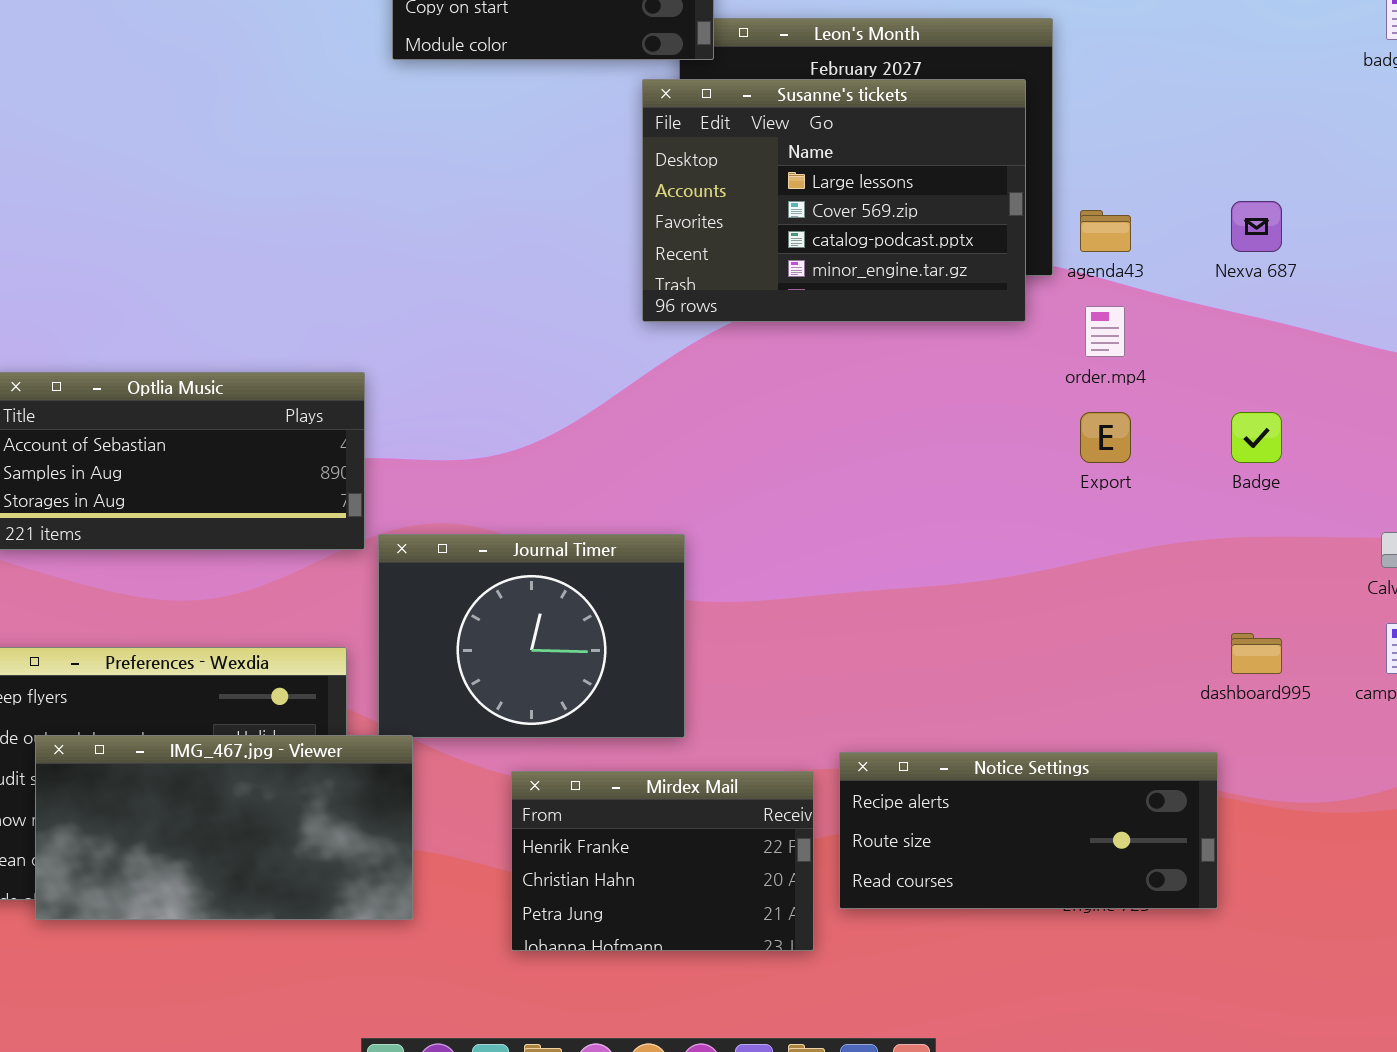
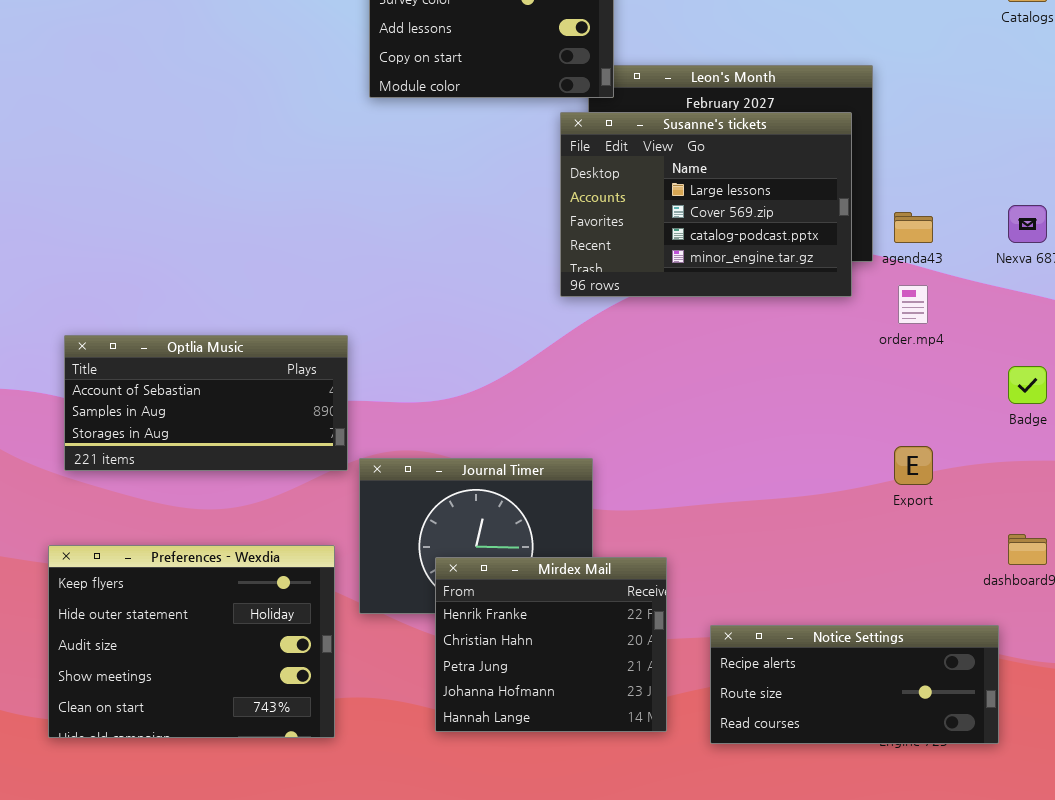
Export: [1080,412,1131,463] -> [894,446,933,485], moved
IMG_467.jpg - Viewer: [35,735,413,920] -> none, closed
Mirdex Mail: [511,771,814,951] -> [435,557,667,732], moved, resized

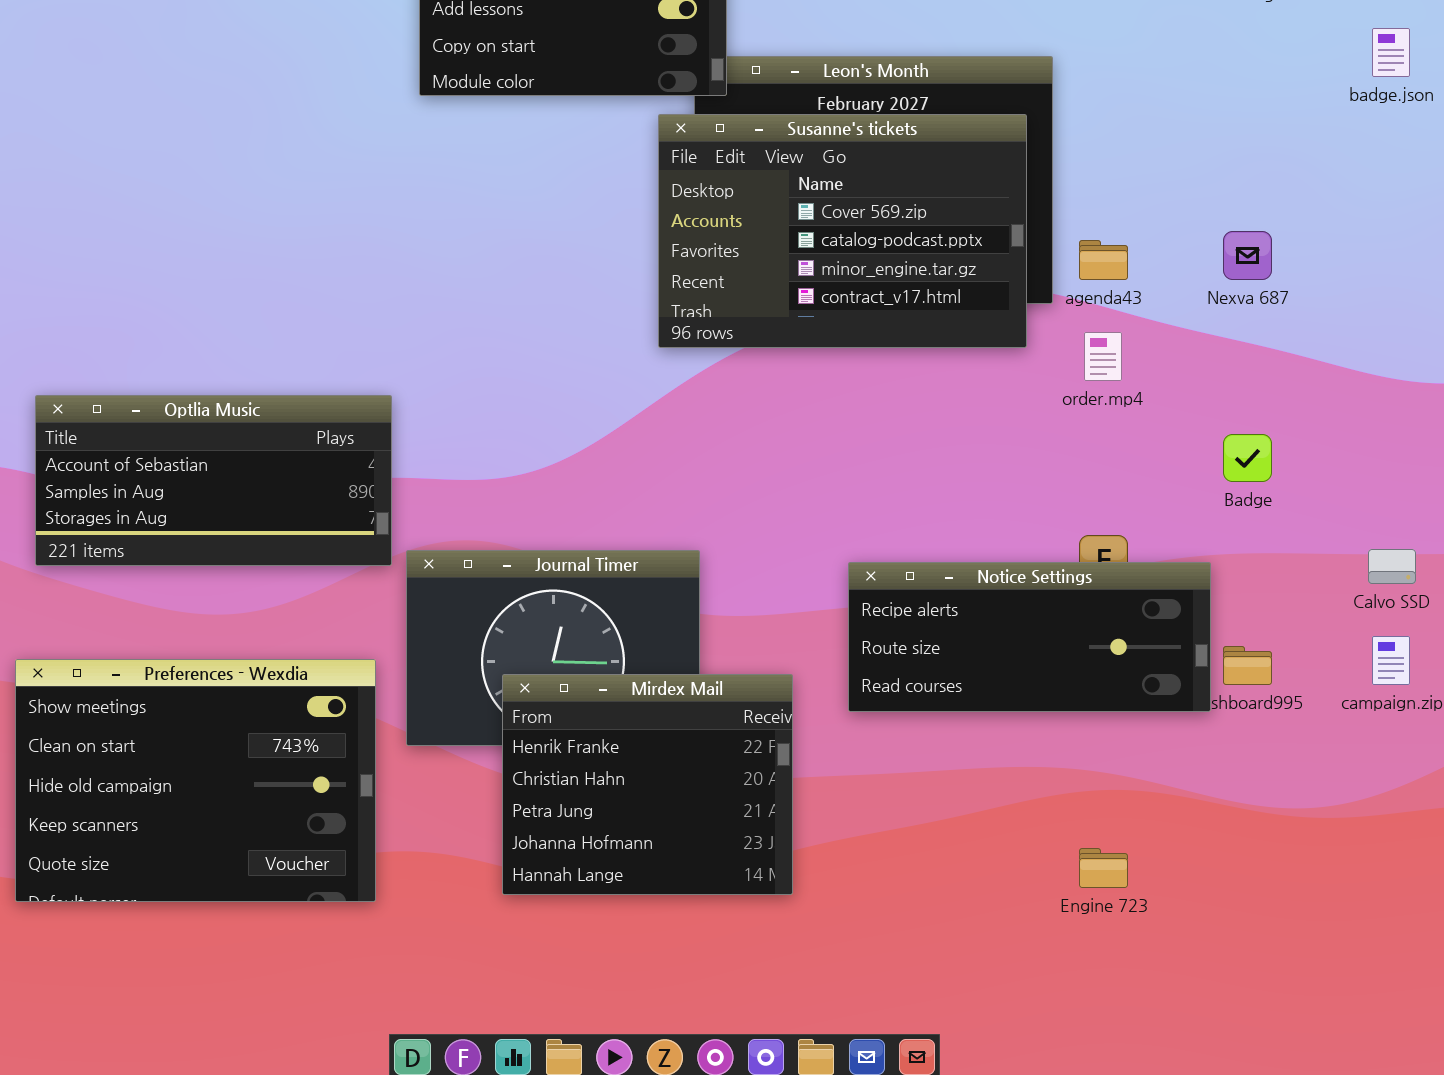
Susanne's tickets: [560,112,852,297] -> [658,114,1027,348], scrolled down 1 row
Preferences - Wexdia: [48,545,335,738] -> [15,659,376,902], scrolled down 3 rows
Notice Settings: [710,625,999,744] -> [848,562,1211,712], moved

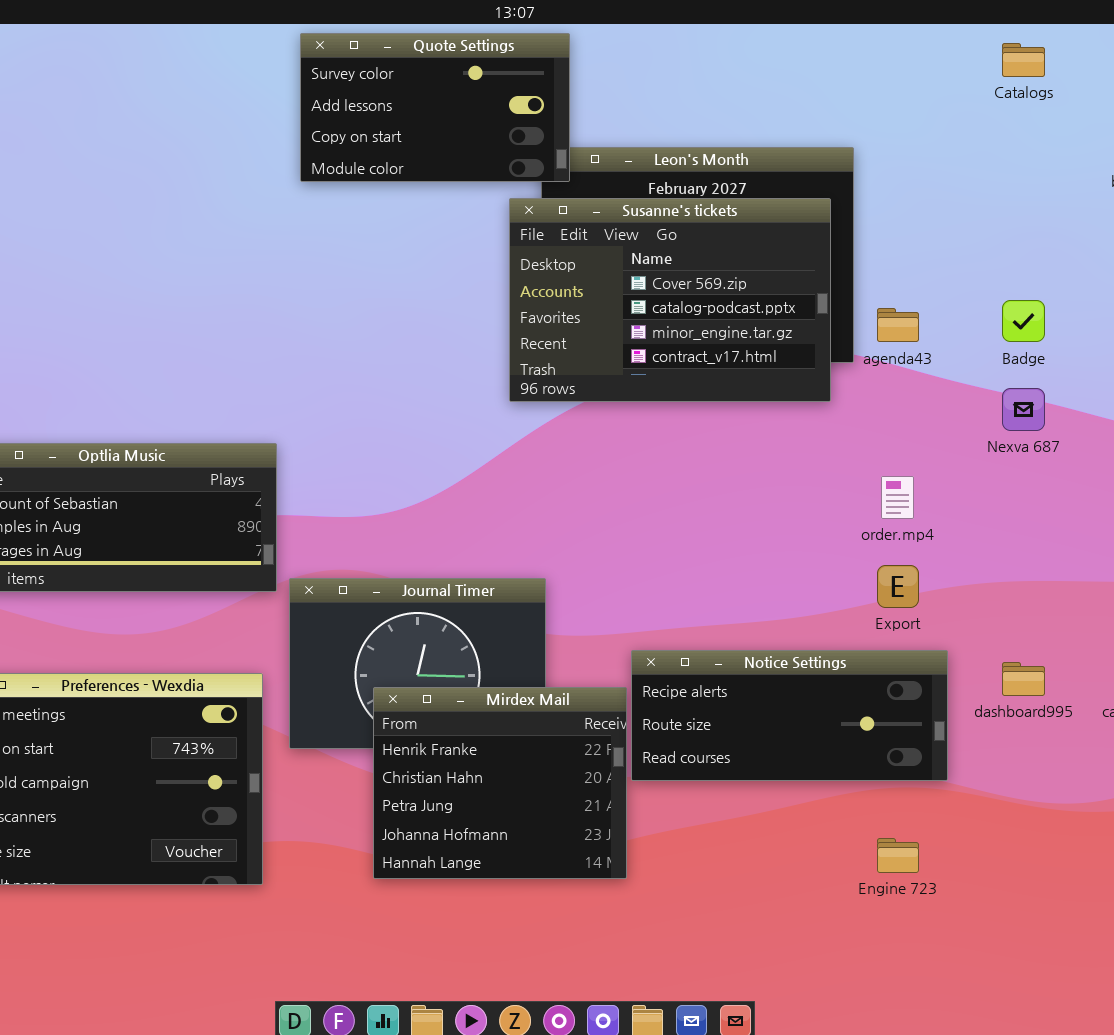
Nexva 687: [1223,231,1272,280] -> [1002,388,1045,431], moved
order.mp4: [1084,332,1122,381] -> [881,476,914,519], moved
Badge: [1223,434,1272,482] -> [1002,300,1045,342], moved
Notice Settings: [848,562,1211,712] -> [631,650,948,781], moved

